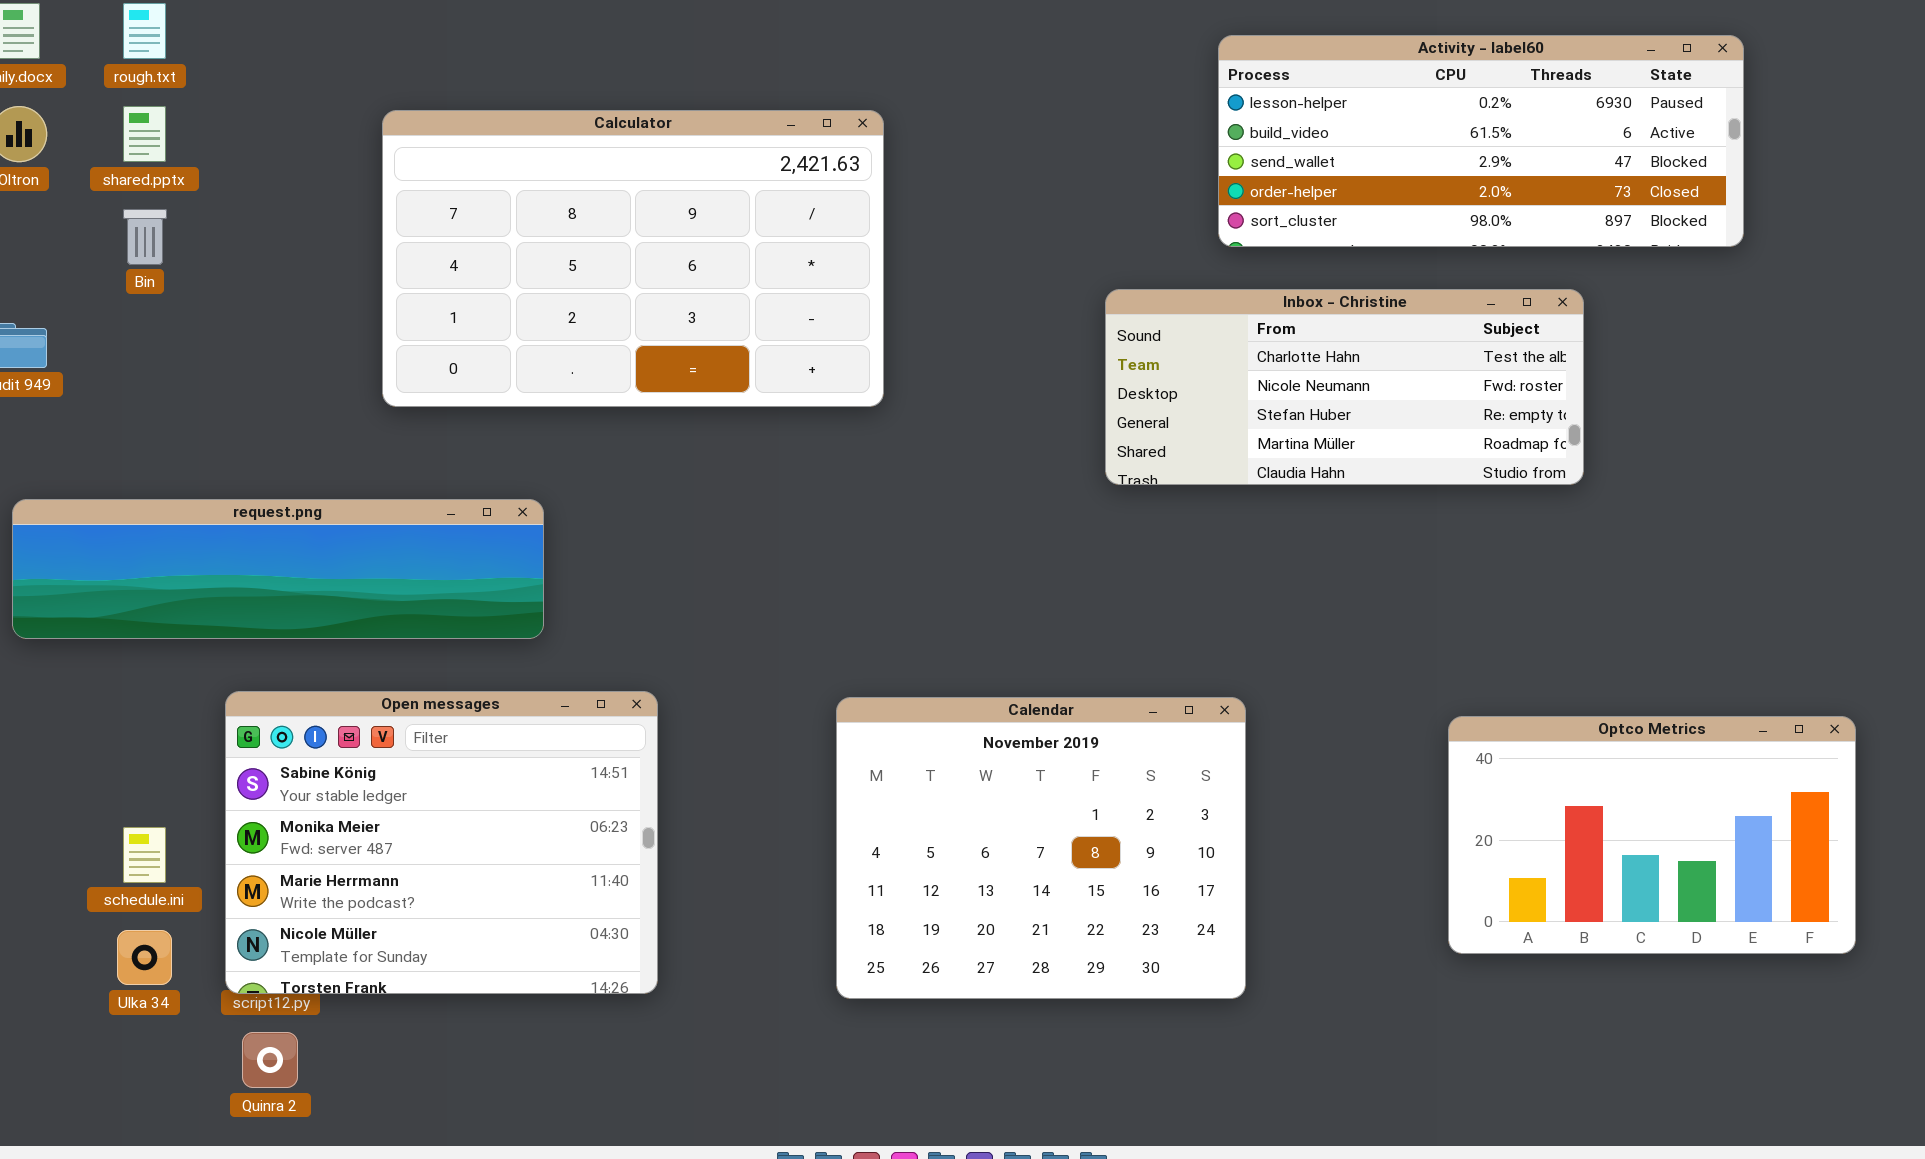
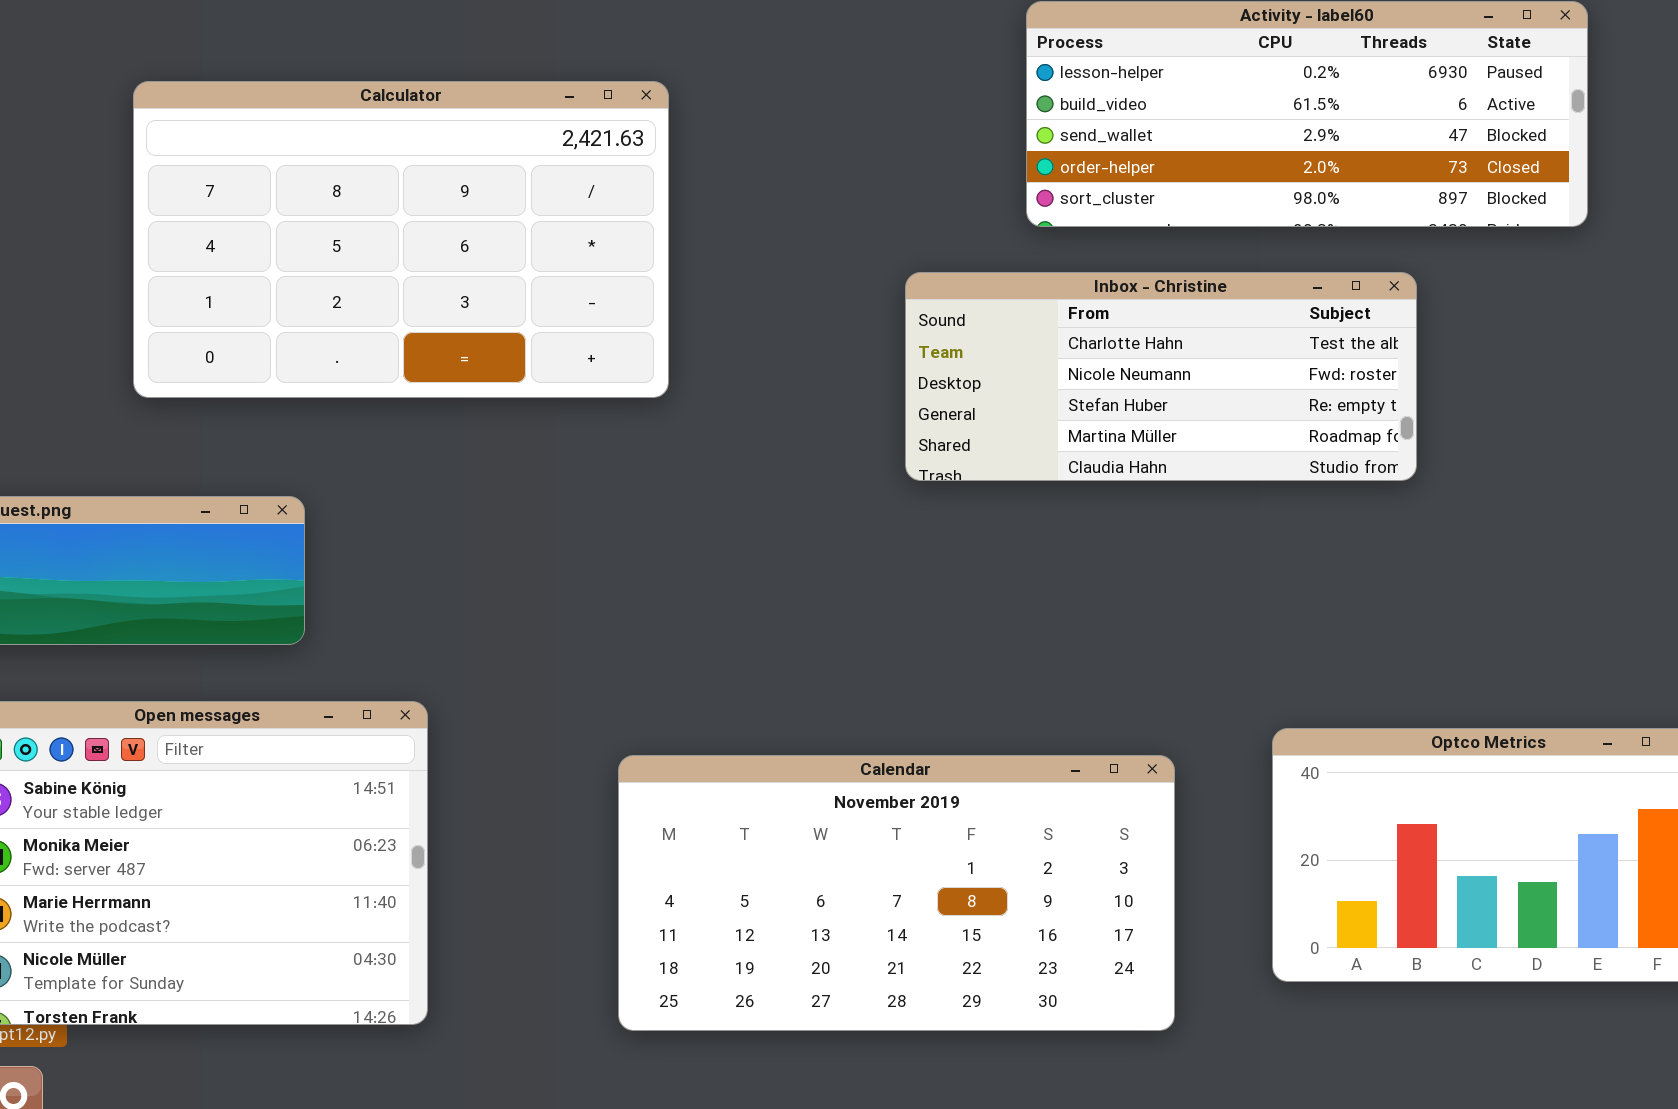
Calendar: [836,697,1246,999] -> [618,755,1175,1031], resized

